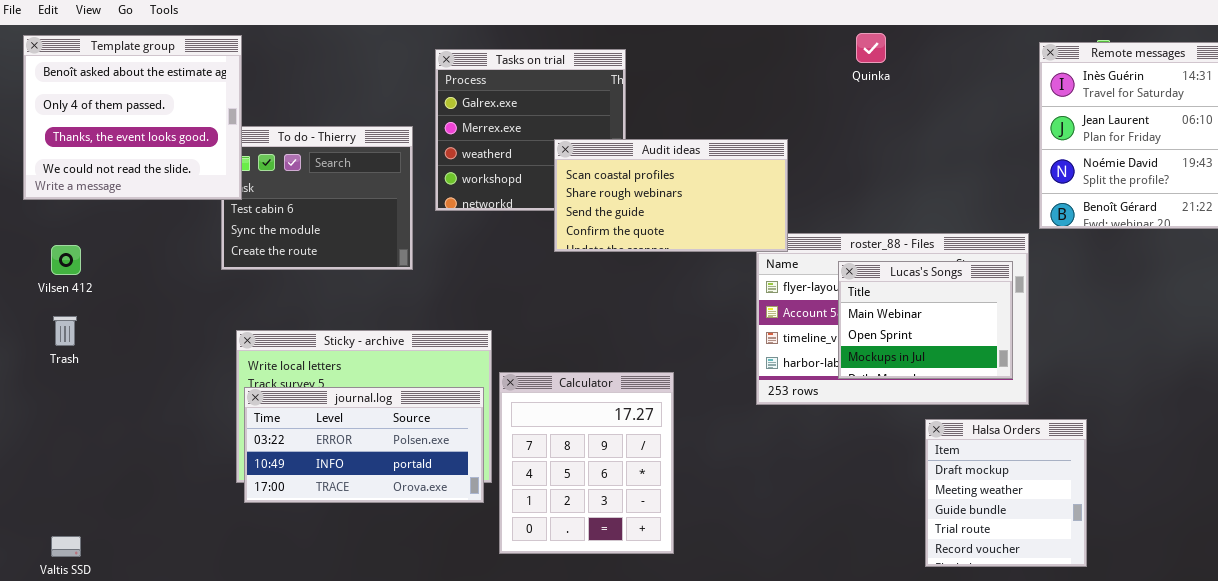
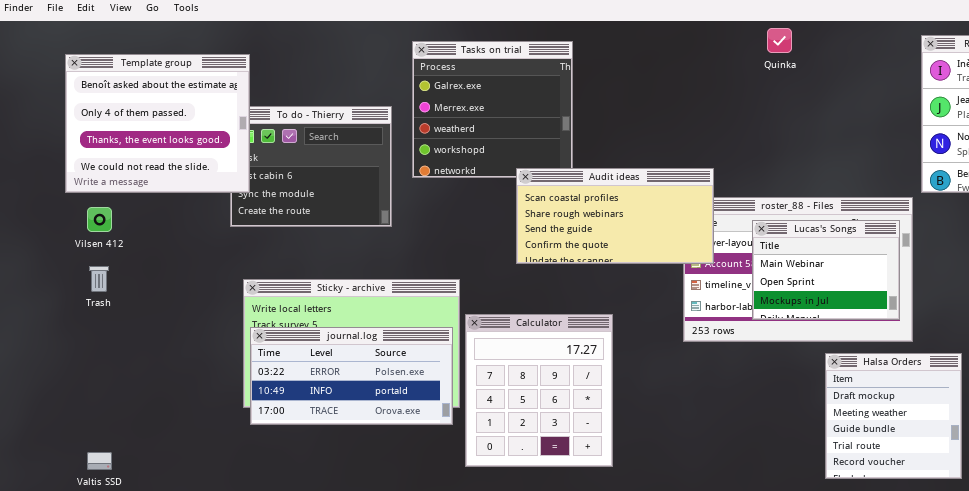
Template group: [23,35,242,200] -> [65,54,250,193], moved
Audit ideas: [554,139,788,252] -> [516,168,714,264], moved

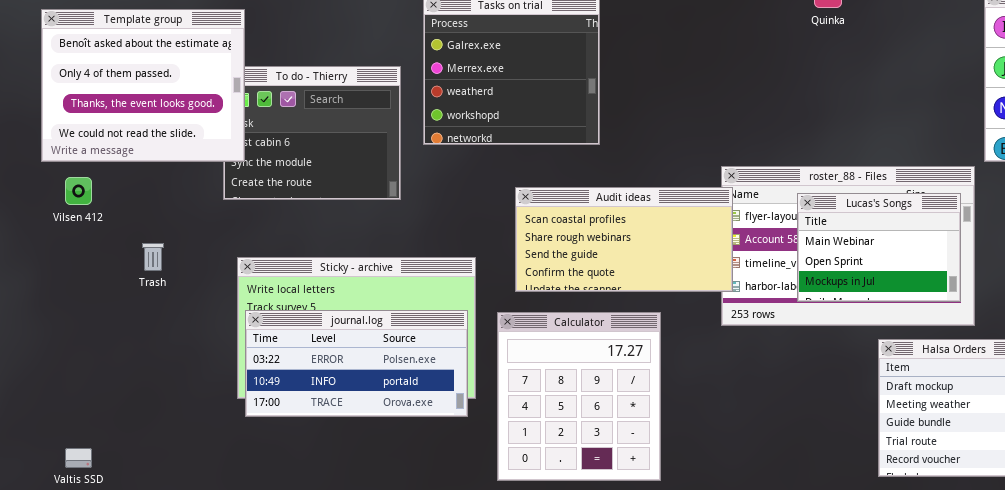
Audit ideas: [516,168,714,264] -> [515,187,733,292], moved
Trash: [89,266,109,292] -> [142,243,164,271], moved
Calculator: [465,314,613,467] -> [497,312,661,481], moved

